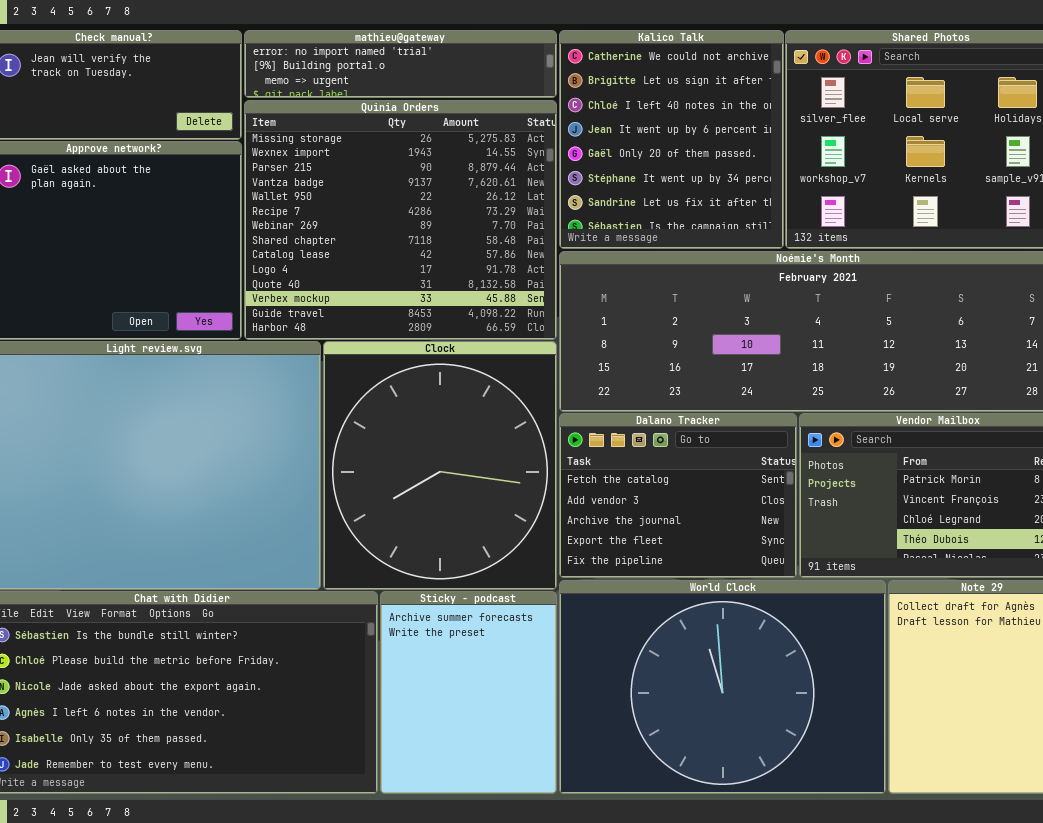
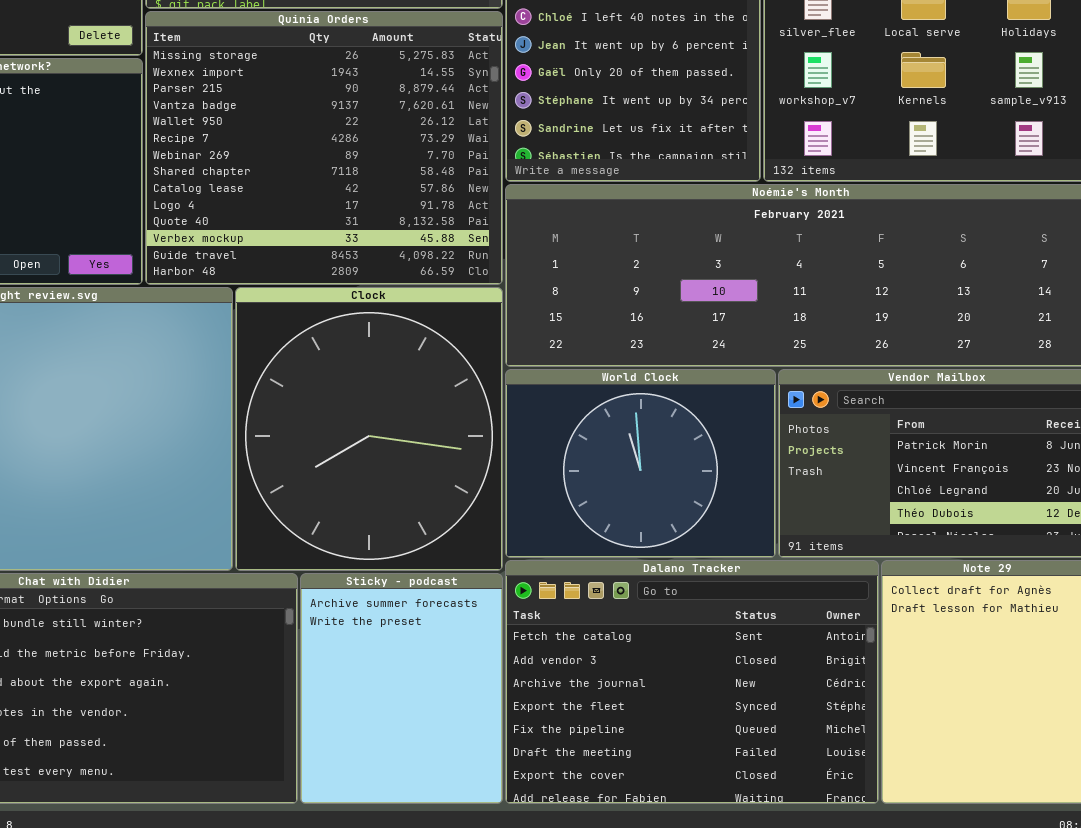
Dalano Tracker: [559,413,797,578] -> [505,560,879,804], moved, resized
World Clock: [559,580,886,794] -> [505,369,776,558], moved, resized

